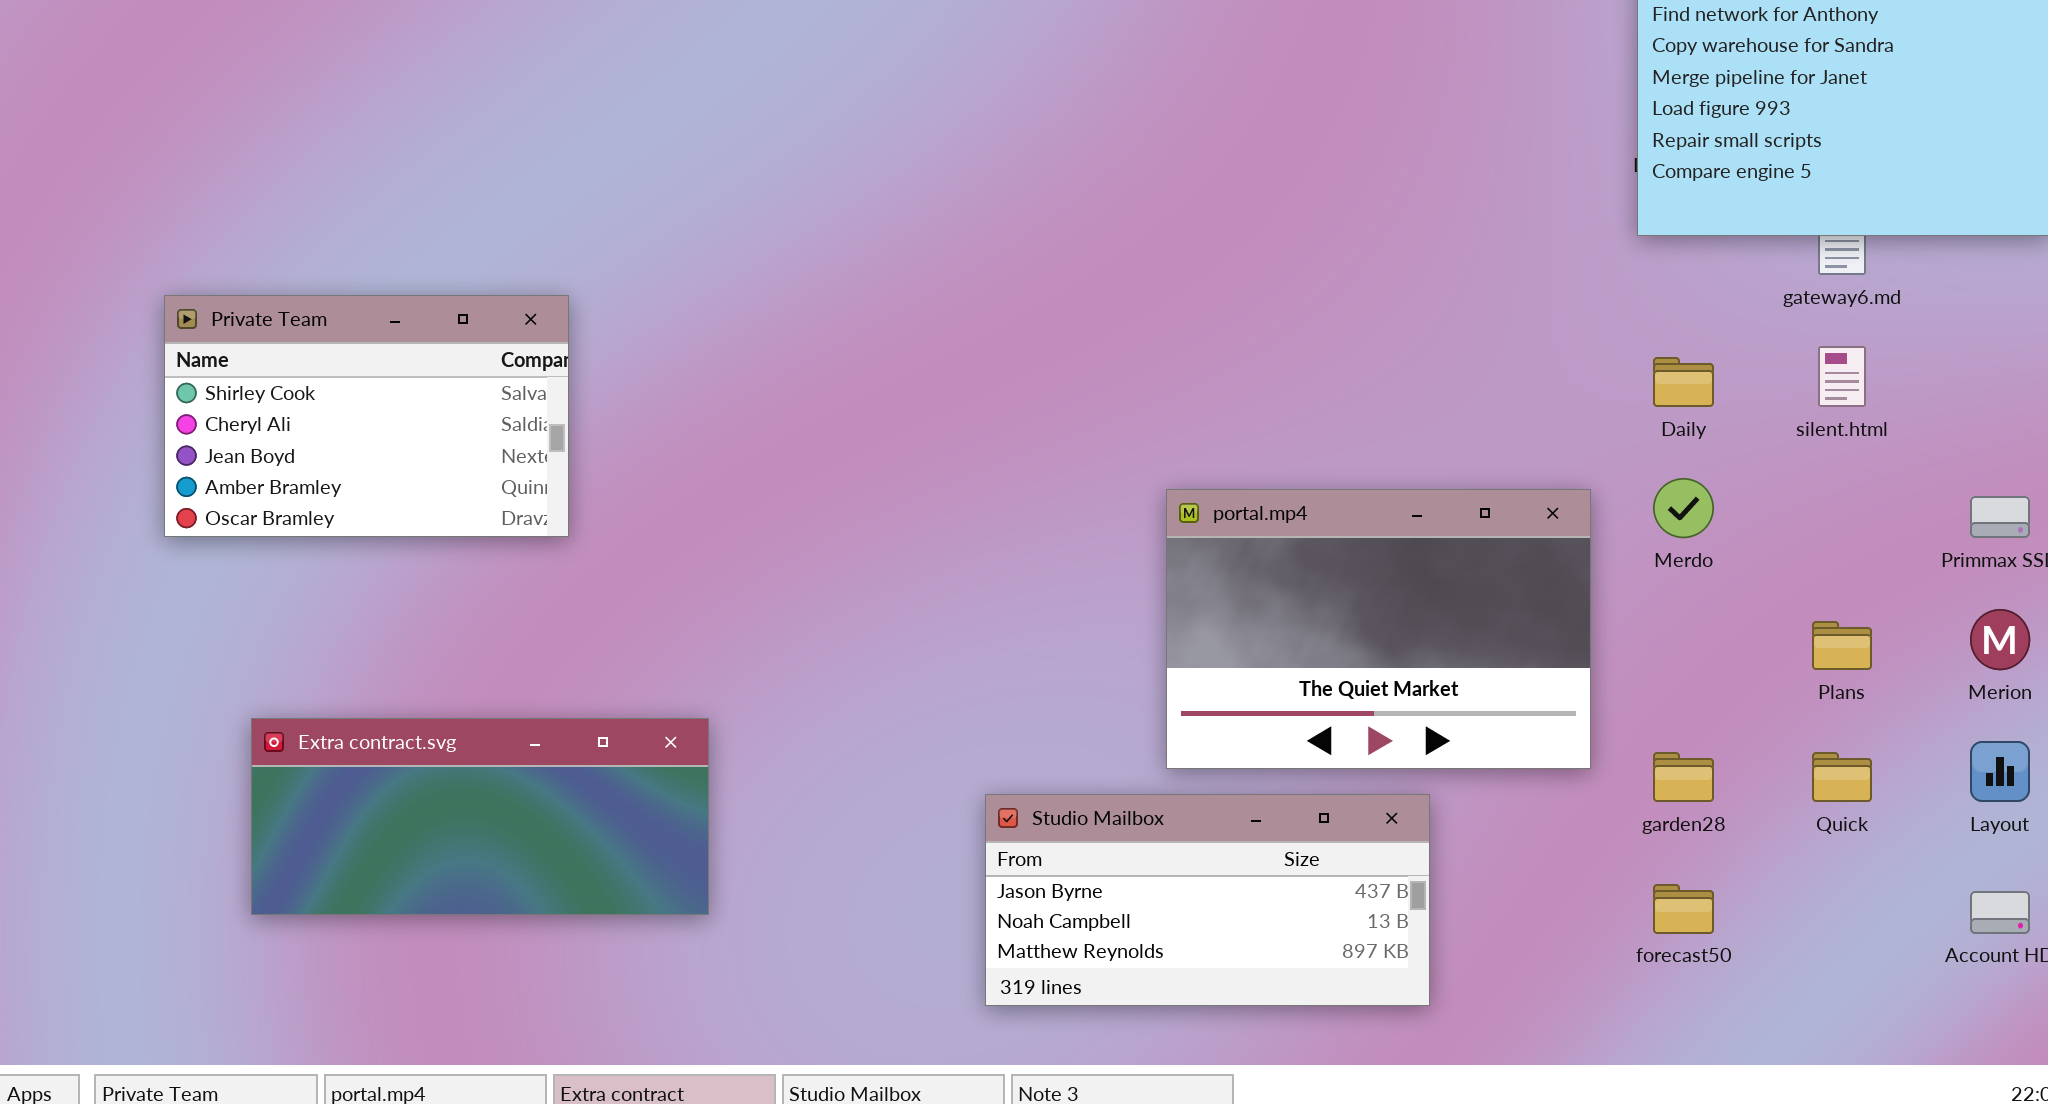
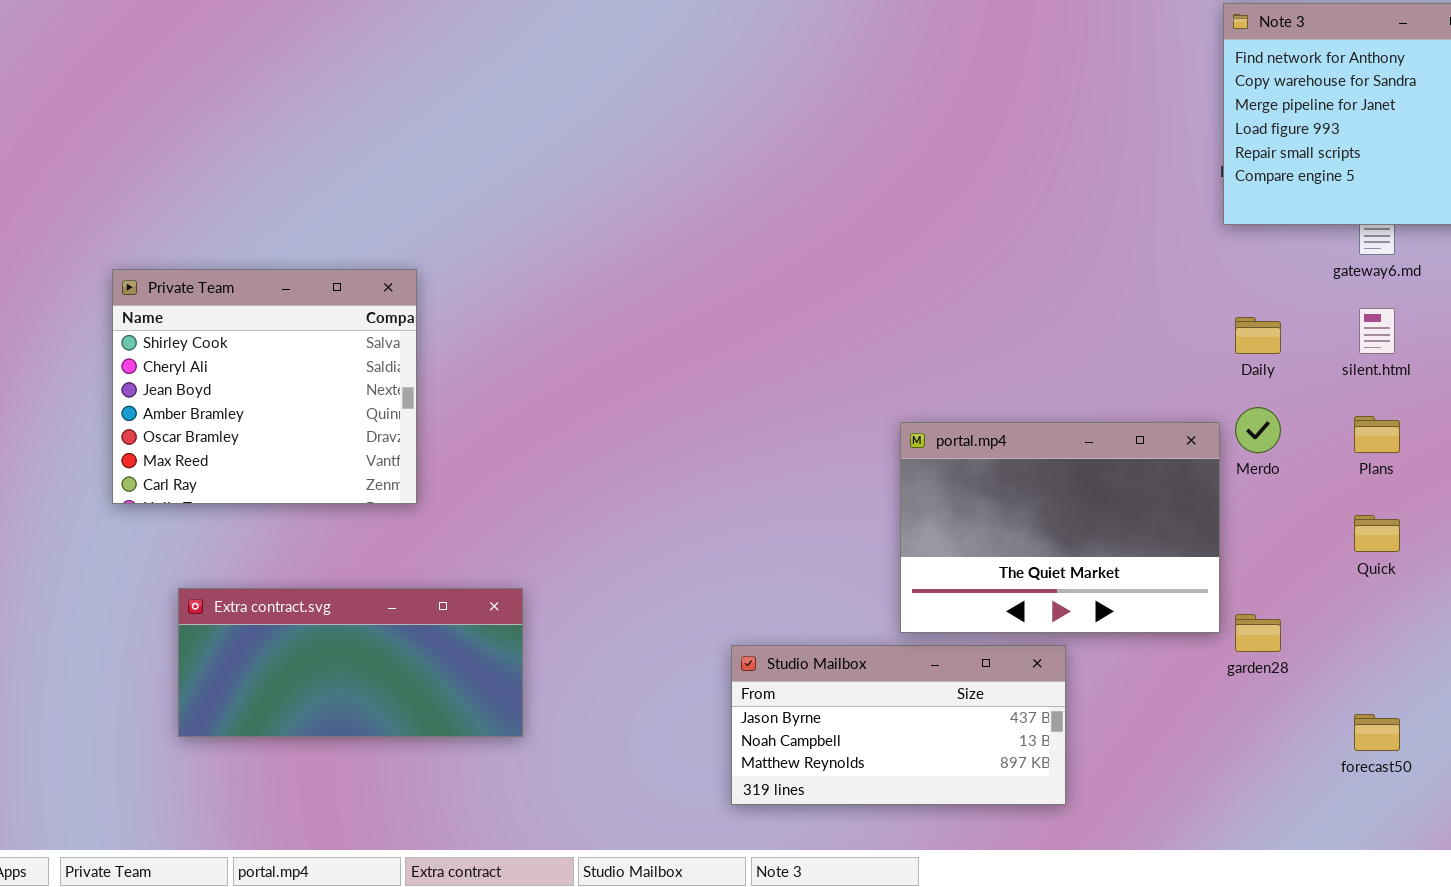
Private Team: [164,295,569,537] -> [112,269,417,504], resized
portal.mp4: [1166,489,1591,769] -> [900,422,1220,633], moved
Plans: [1812,621,1872,670] -> [1354,416,1400,453], moved
Quick: [1812,752,1872,802] -> [1354,515,1400,552], moved
forecast50: [1653,884,1714,934] -> [1354,714,1400,751], moved

